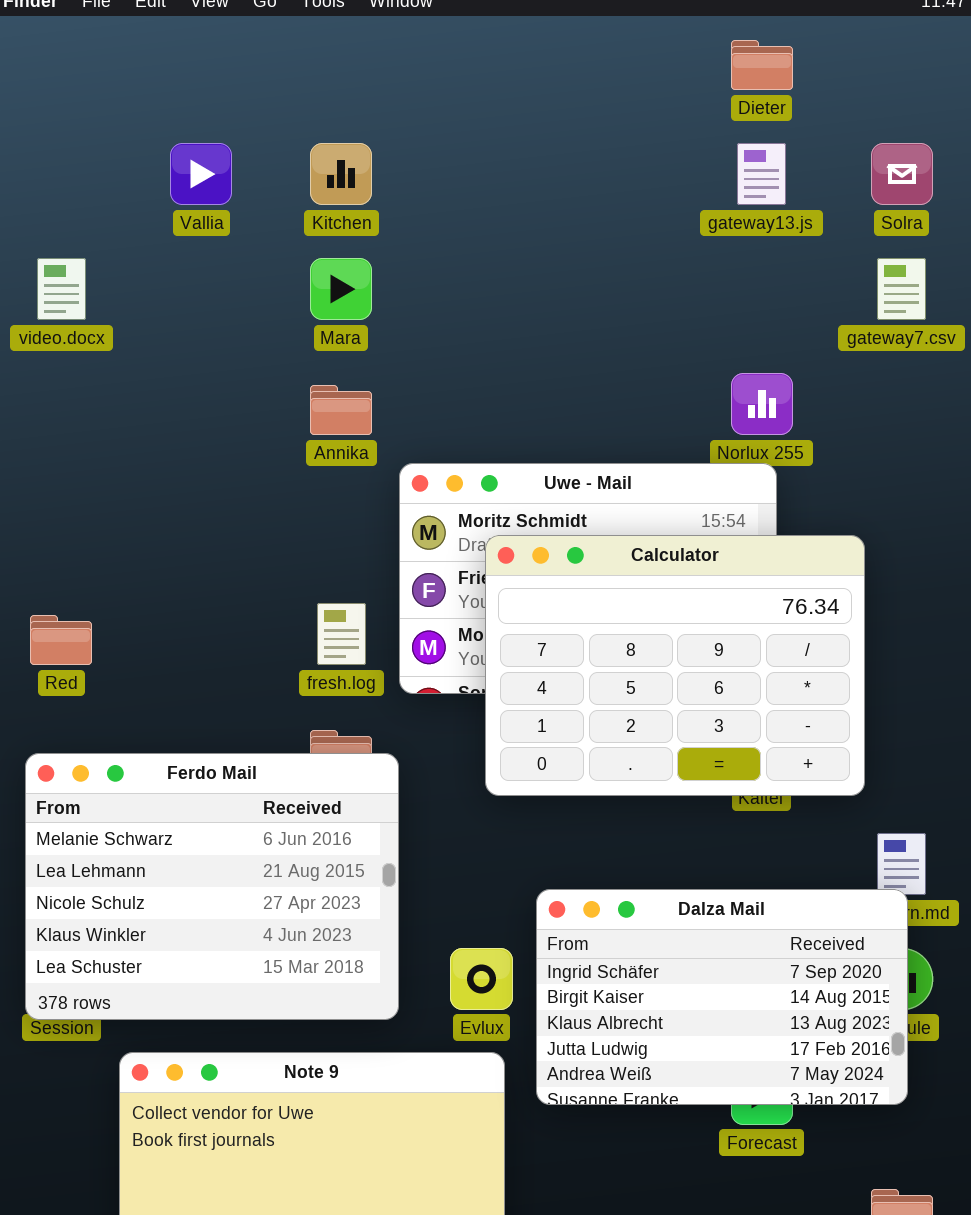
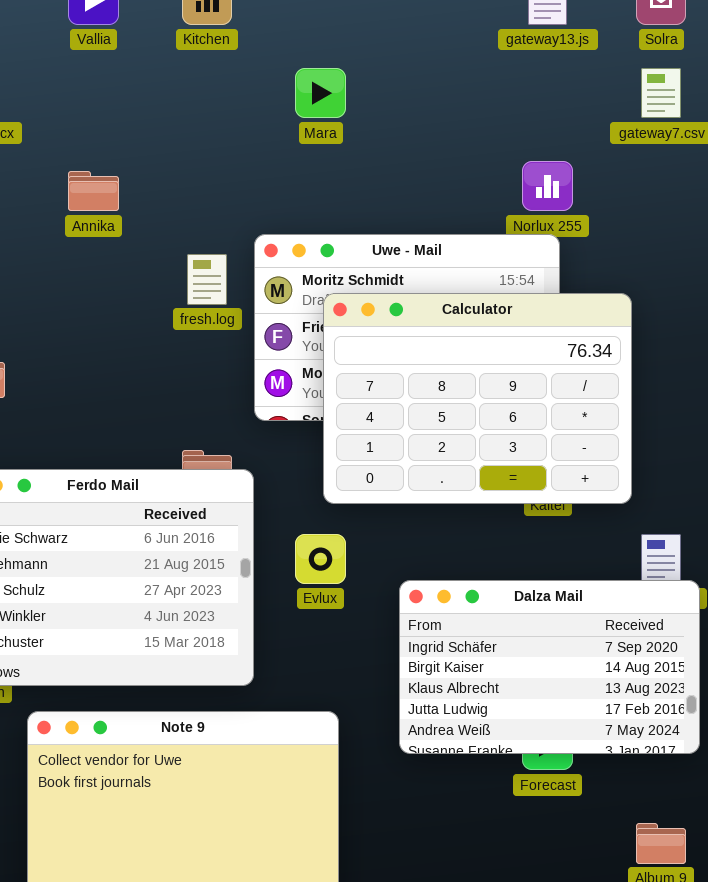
Mara: [310,258,372,320] -> [295,68,346,118], moved
Annika: [310,385,372,435] -> [68,171,119,211], moved
fresh.log: [317,603,366,665] -> [187,254,227,305], moved
Dalza Mail: [536,889,908,1105] -> [399,580,700,754], moved
Evlux: [450,948,513,1010] -> [295,534,346,584], moved

